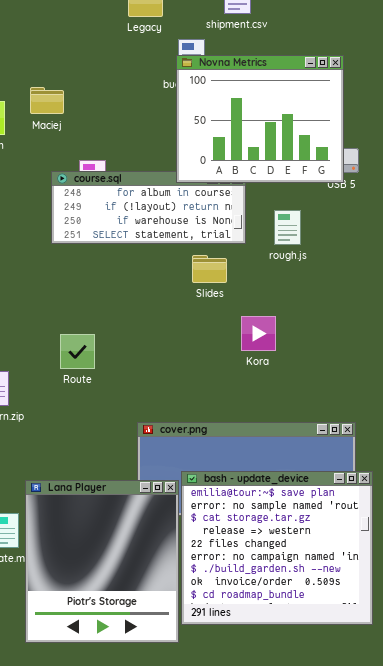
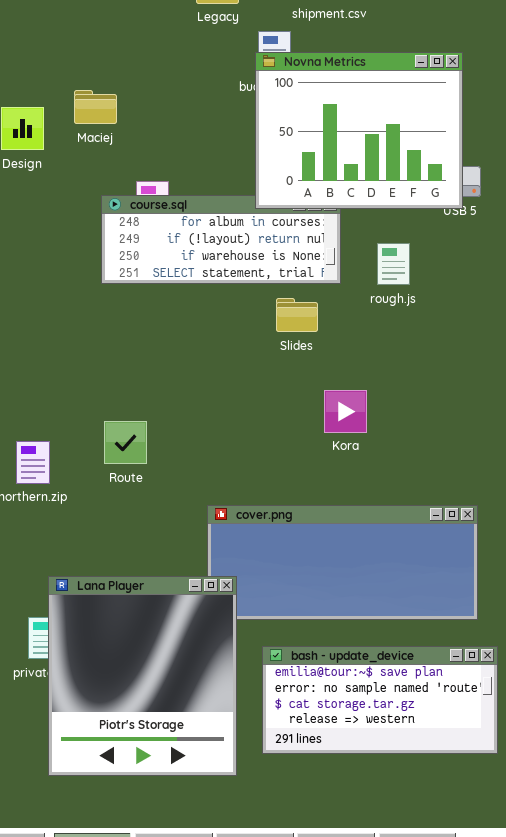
Kora: [241,316,276,351] -> [324,390,367,433], moved
Route: [60,334,95,369] -> [104,421,147,464], moved
bash - update_device: [181,471,373,625] -> [262,646,498,754], resized
Lana Player: [25,480,179,643] -> [48,576,237,776], moved

